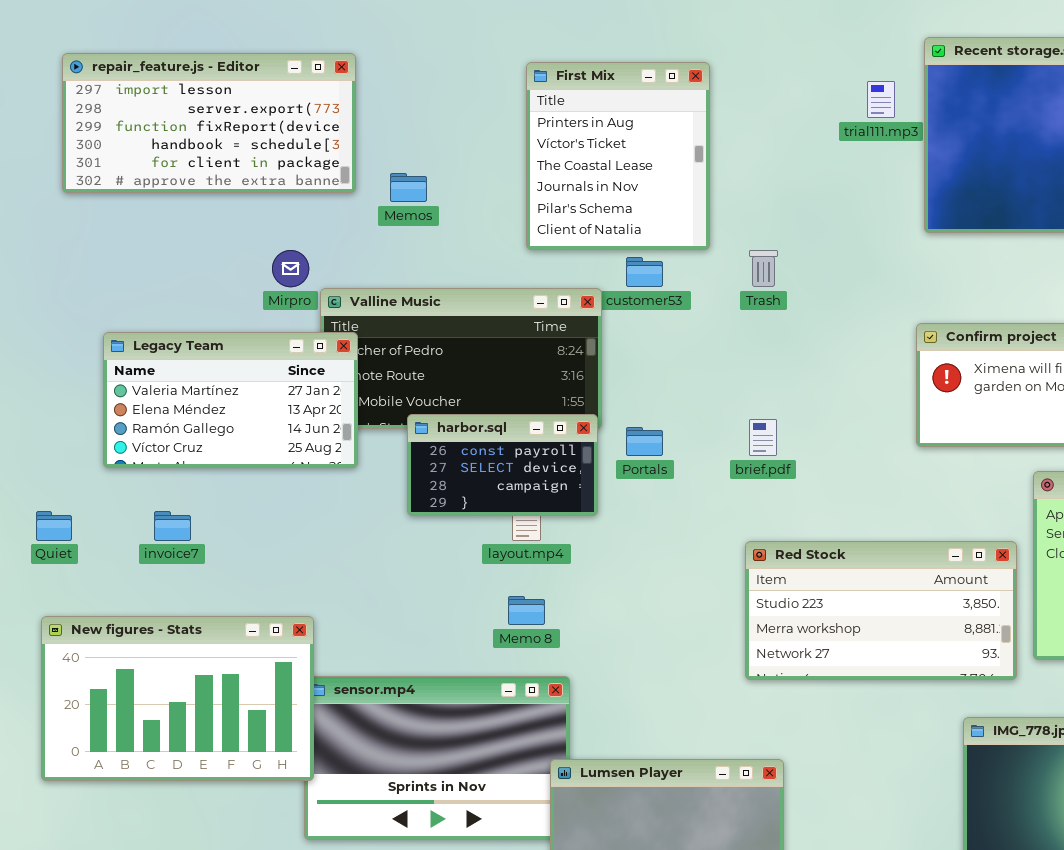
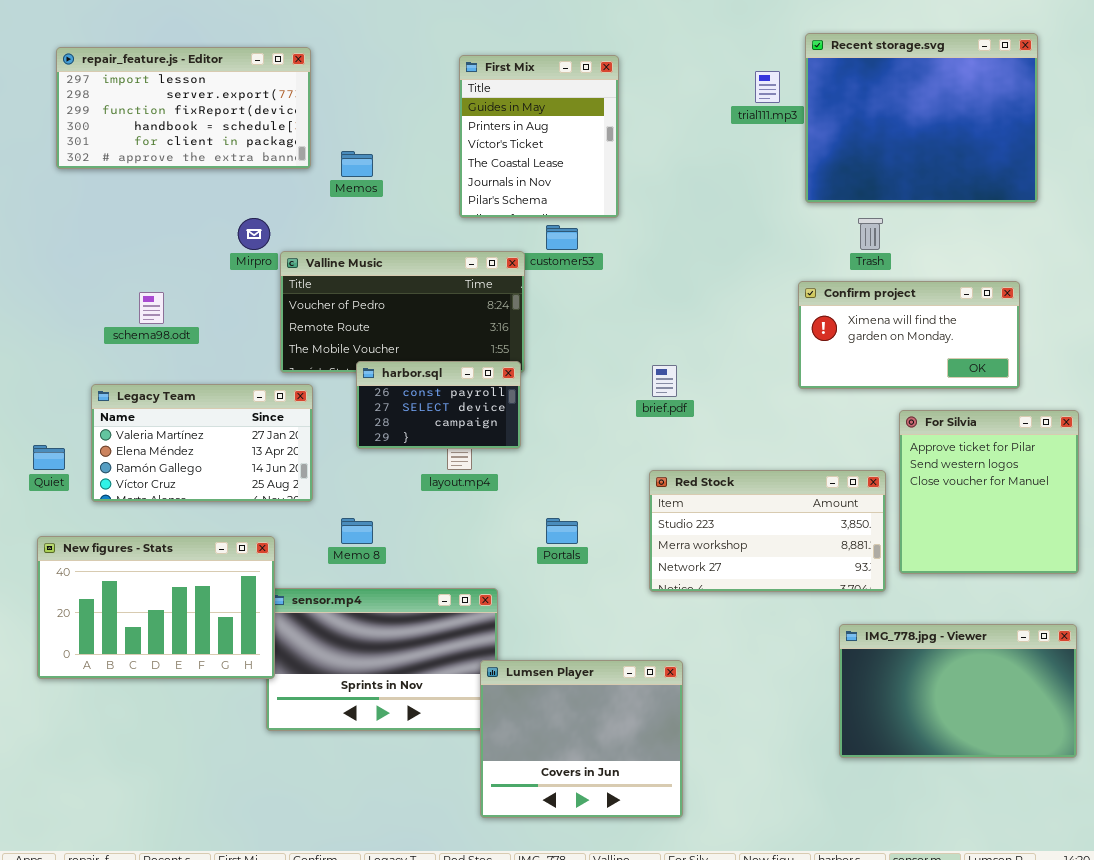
First Mix: [526,62,710,250] -> [459,55,619,218], scrolled up 1 row
Trash: [749,250,778,287] -> [858,218,883,250], moved
Legacy Team: [103,332,358,468] -> [91,384,313,502], moved
Portals: [626,427,663,456] -> [546,518,578,544], moved
Memo 8: [508,596,545,625] -> [341,518,373,544], moved

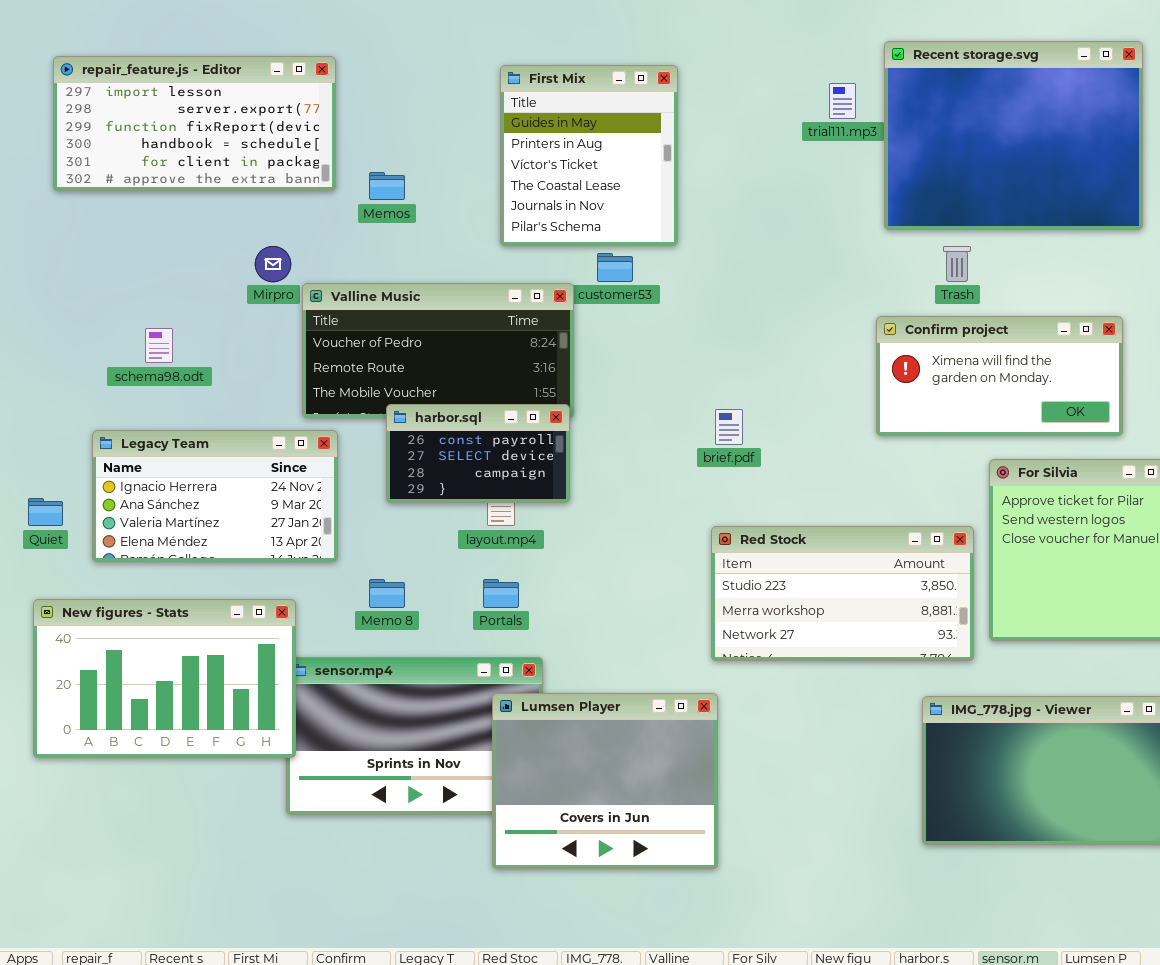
Legacy Team: [91,384,313,502] -> [92,430,338,562], scrolled up 2 rows
Portals: [546,518,578,544] -> [483,579,519,608], moved
Lumsen Player: [480,660,683,818] -> [492,693,718,869], moved

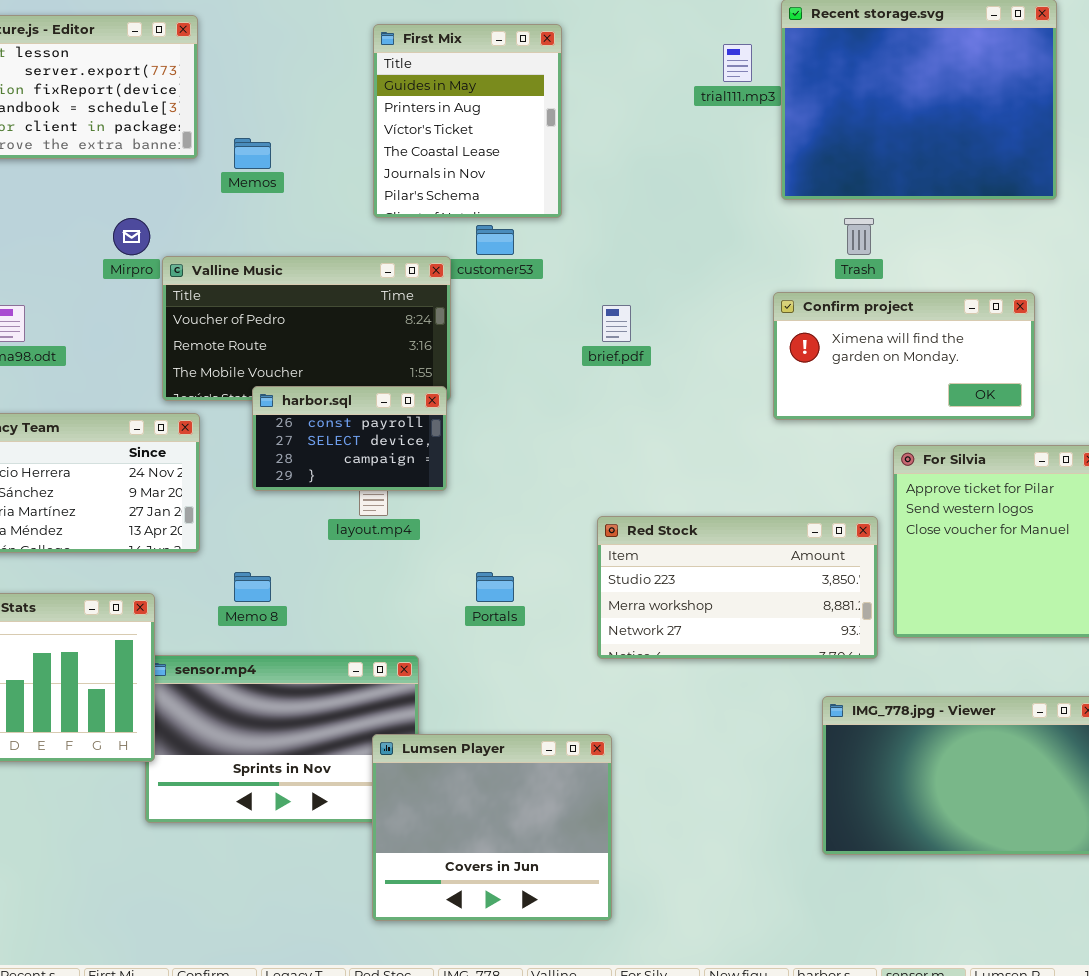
brief.pdf: [715,409,743,445] -> [602,305,631,342], moved
Portals: [483,579,519,608] -> [476,572,514,602], moved
Lumsen Player: [492,693,718,869] -> [372,734,612,921], moved

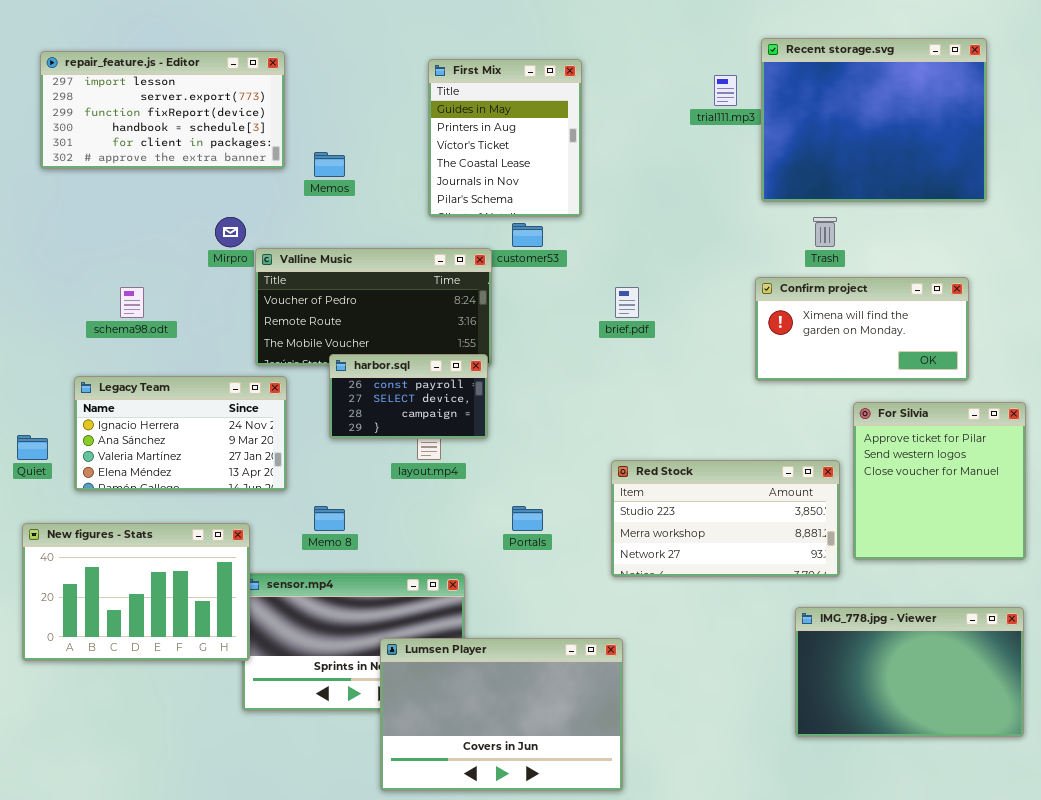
Lumsen Player: [372,734,612,921] -> [380,638,623,791], resized

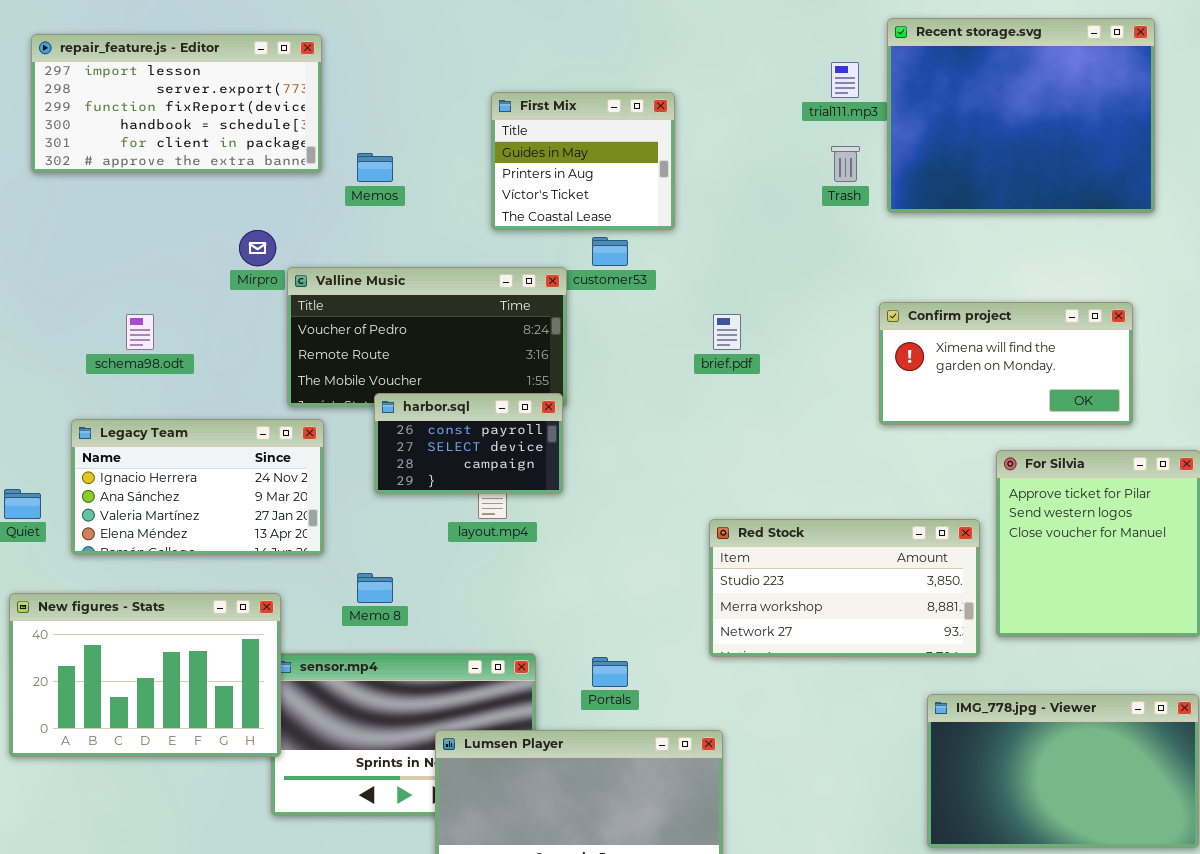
First Mix: [428,59,582,217] -> [491,92,675,230], resized
Trash: [813,217,837,247] -> [831,146,860,182], moved
Portals: [512,506,543,531] -> [592,657,628,687], moved

